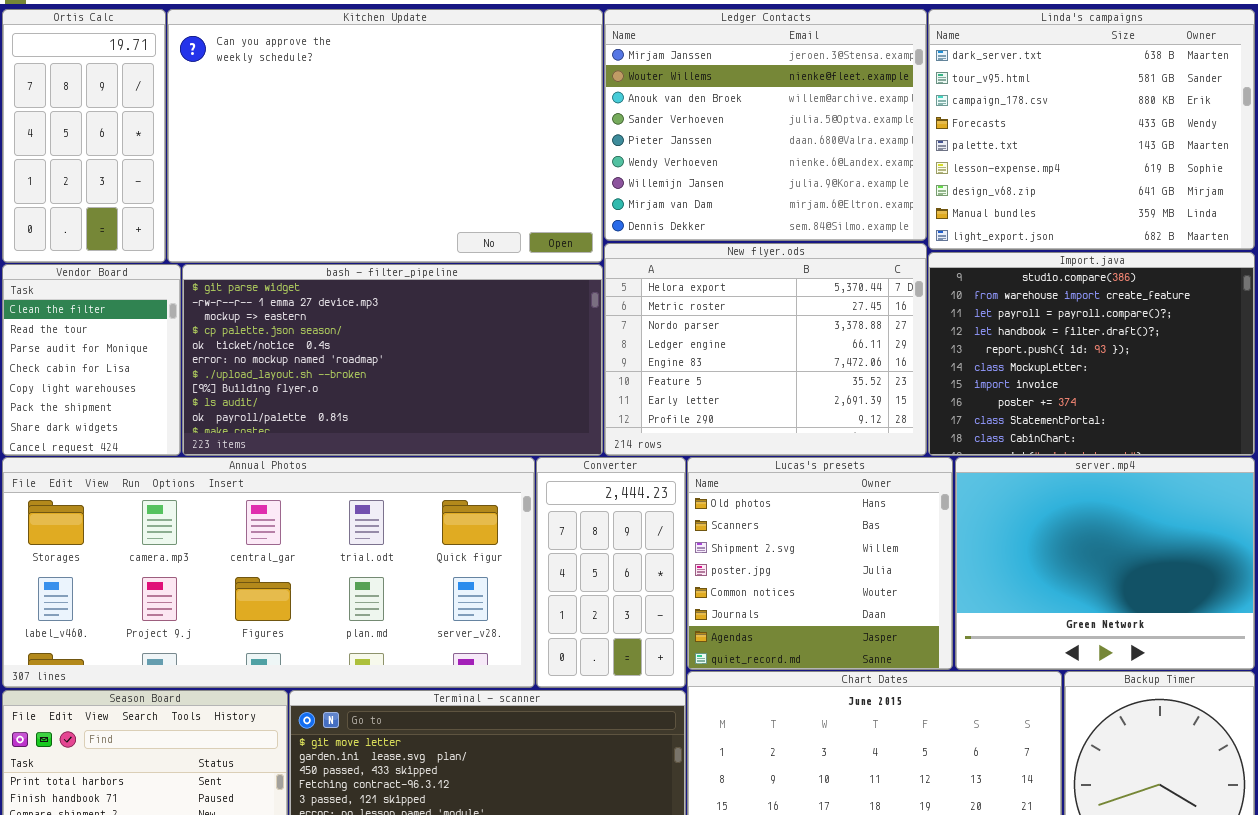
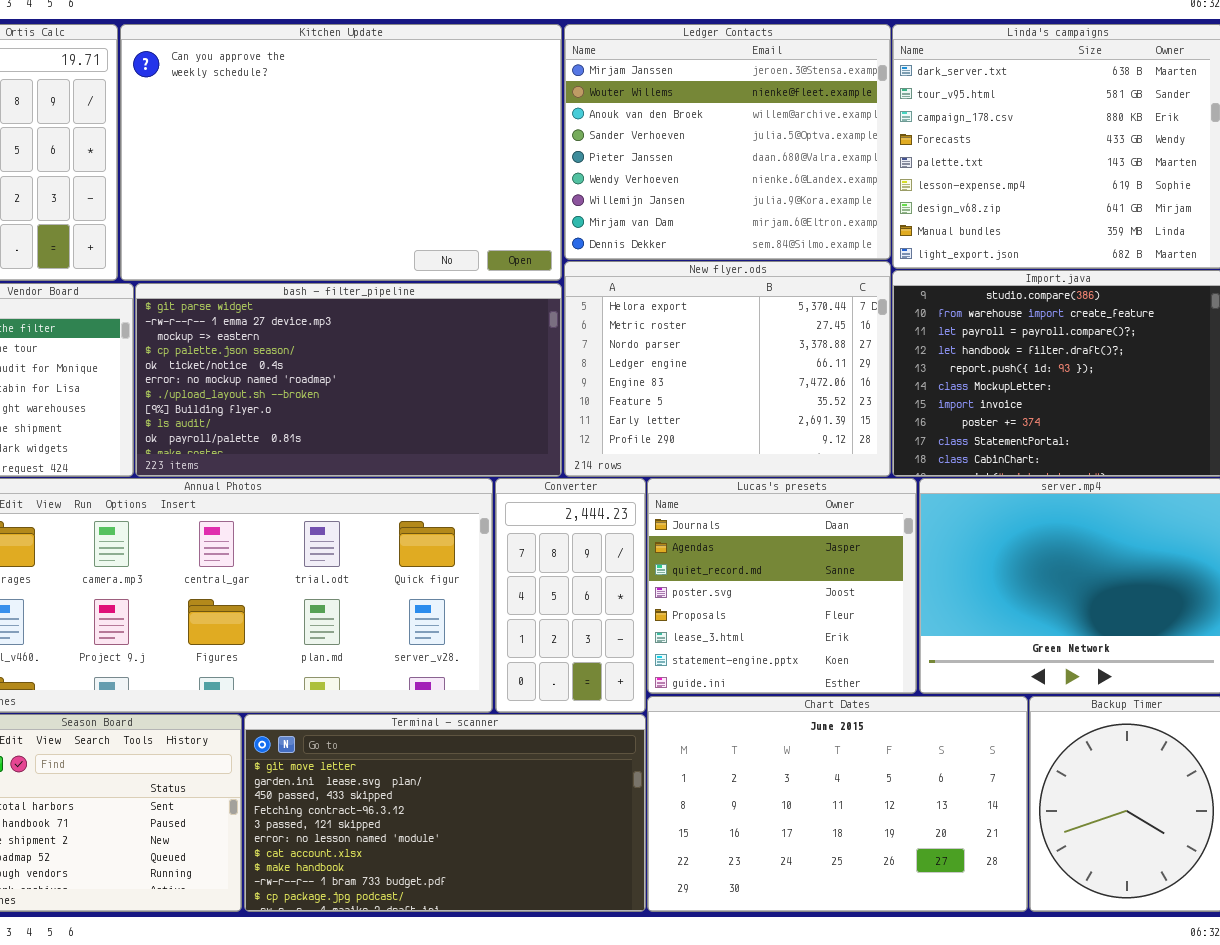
Lucas's presets: [687,457,953,670] -> [647,478,917,694], scrolled down 5 rows

